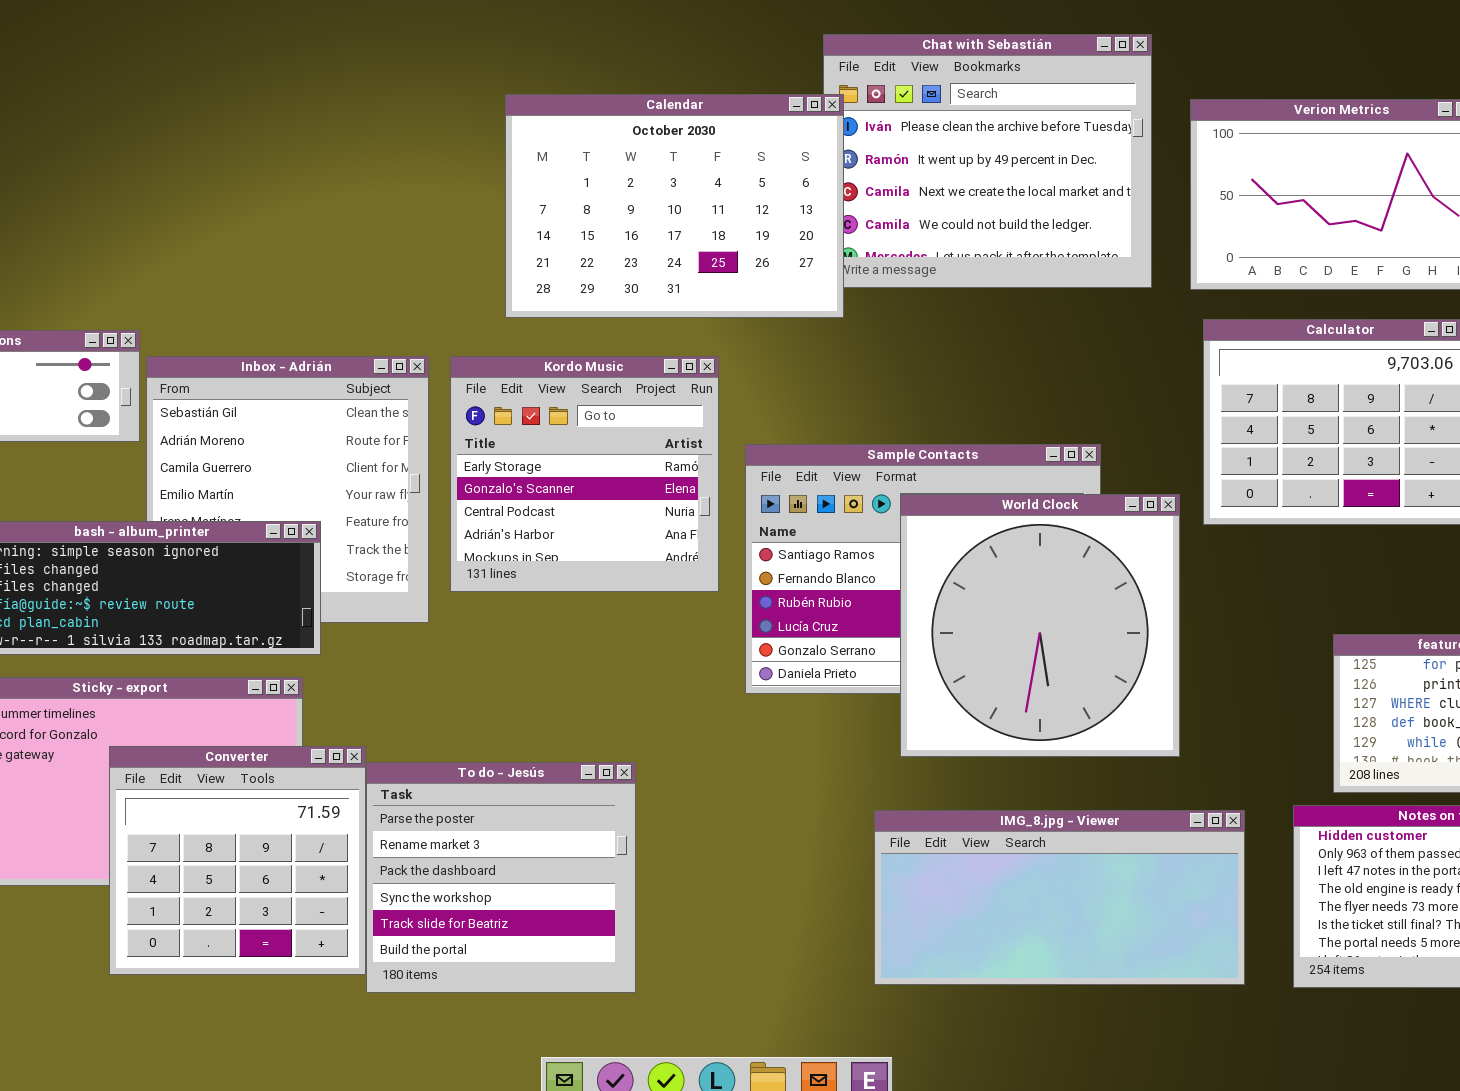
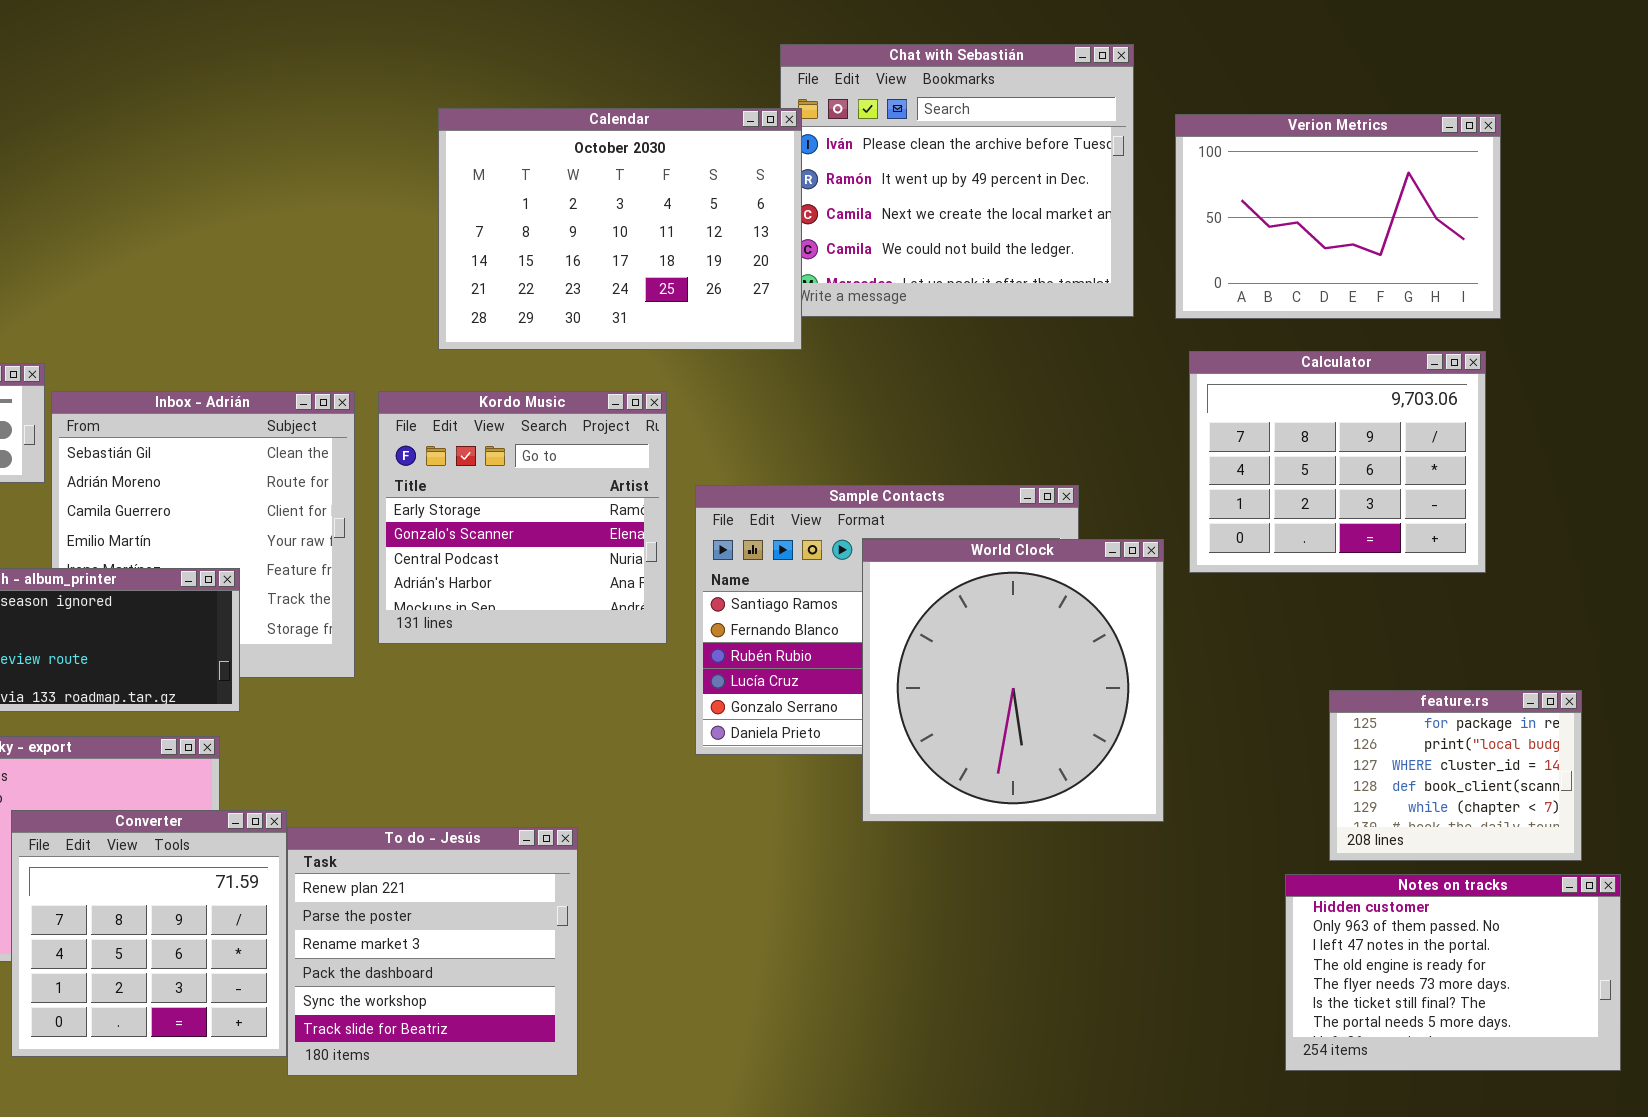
To do - Jesús: [366,762,636,993] -> [287,827,578,1076], scrolled up 1 row
IMG_8.jpg - Viewer: [874,810,1245,985] -> none, closed

